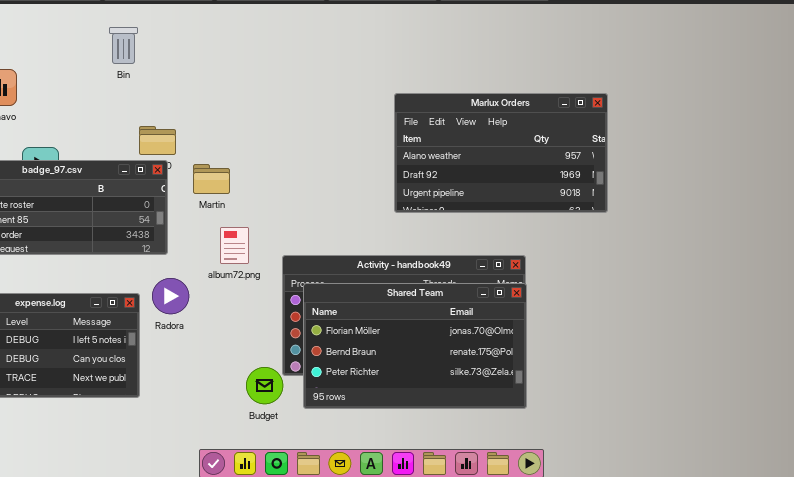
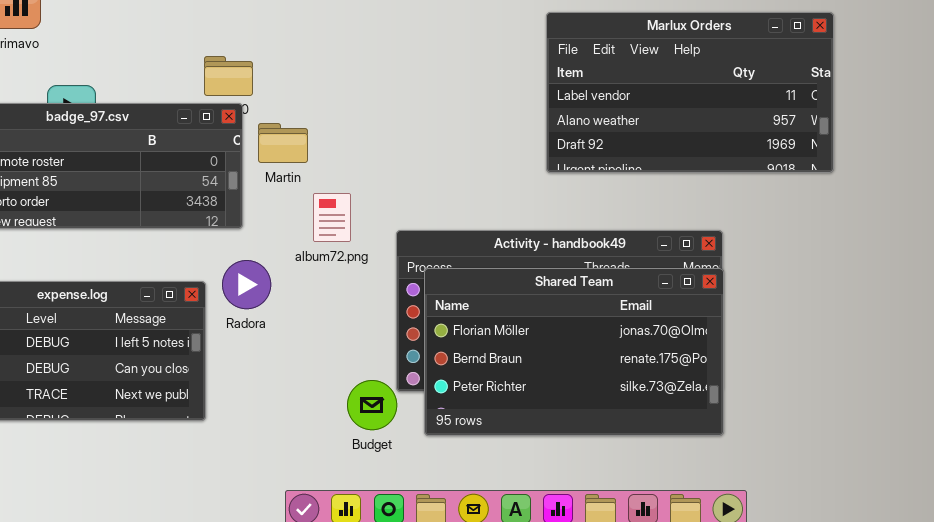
Marlux Orders: [394,93,608,213] -> [546,12,834,173], scrolled up 1 row
Martin: [193,164,230,194] -> [258,123,308,163], moved

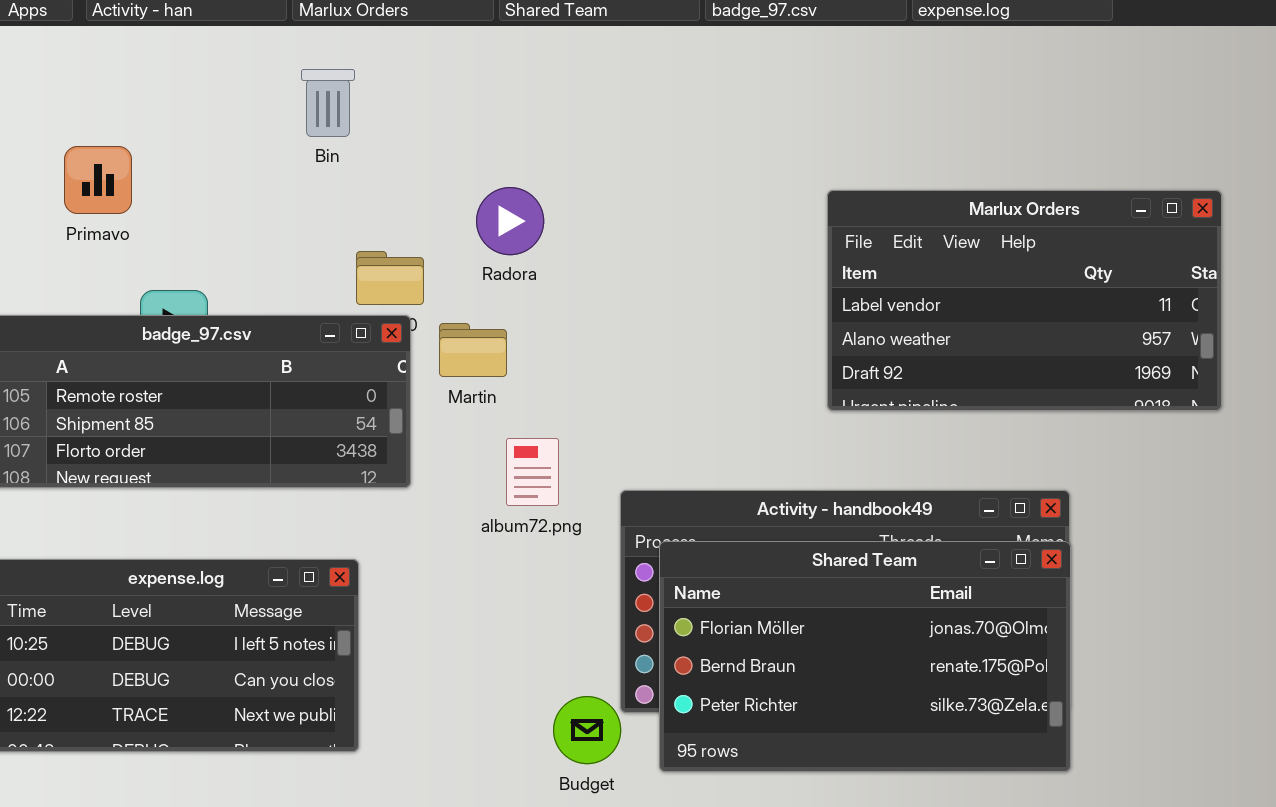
Martin: [258,123,308,163] -> [439,323,507,377], moved
Radora: [222,260,271,309] -> [476,187,544,255], moved

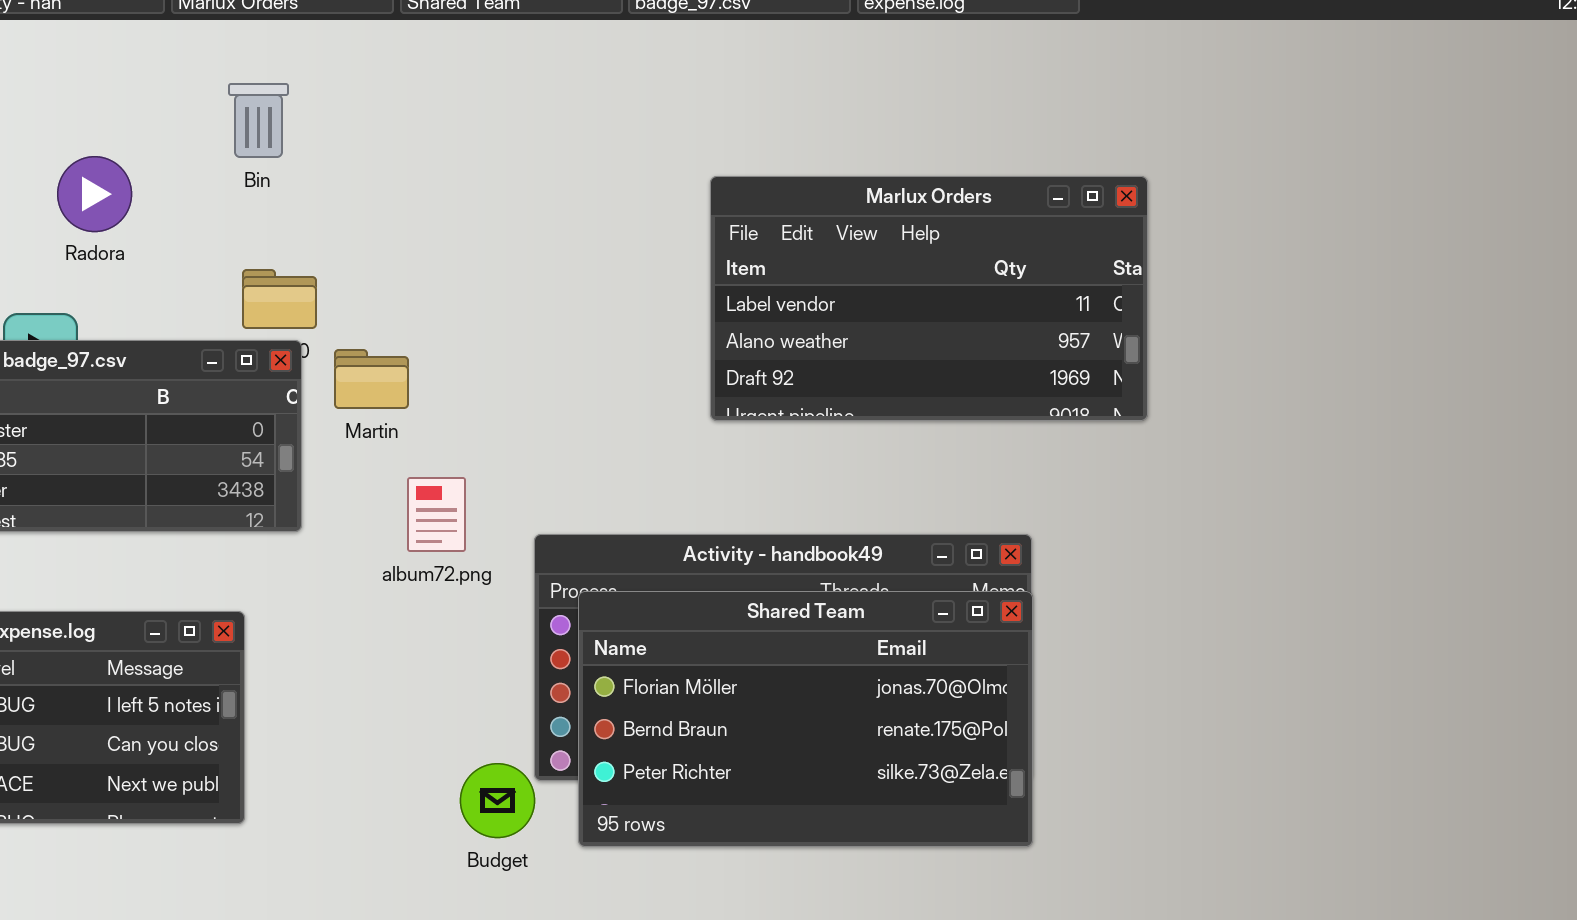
Bin: [301,69,355,137] -> [228,83,289,158], moved
Radora: [476,187,544,255] -> [57,156,132,232], moved
Marlux Orders: [827,190,1222,411] -> [710,176,1148,421], moved

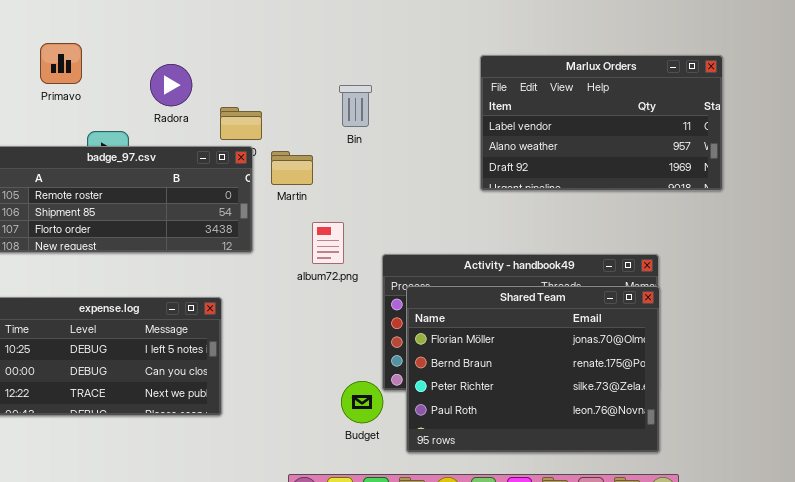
Bin: [228,83,289,158] -> [339,85,372,127], moved
Radora: [57,156,132,232] -> [150,64,192,106], moved
Shared Team: [578,591,1033,847] -> [406,286,660,453], resized

